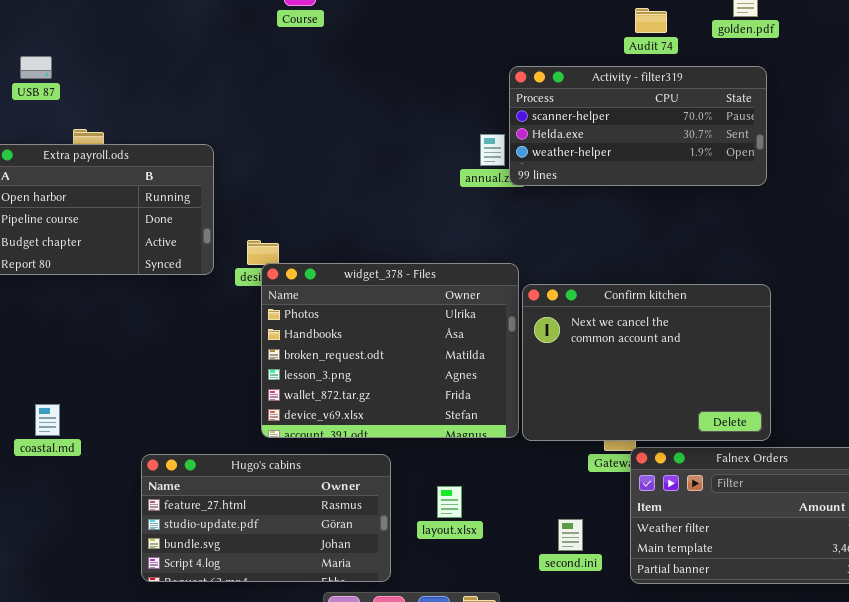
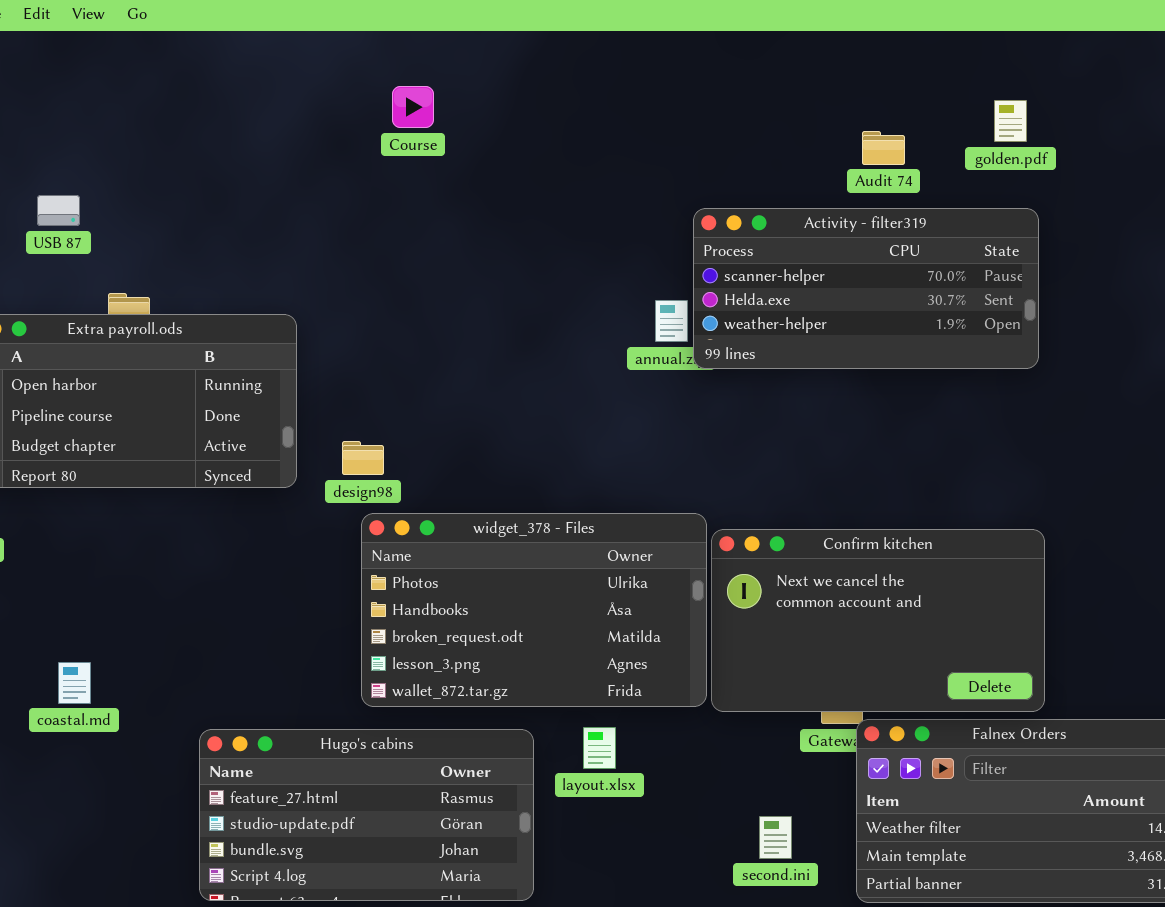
widget_378 - Files: [261,263,519,438] -> [361,513,707,707], resized
Confirm kitchen: [522,284,771,441] -> [711,529,1045,712], resized
layout.xlsx: [437,486,462,518] -> [583,727,616,769], moved

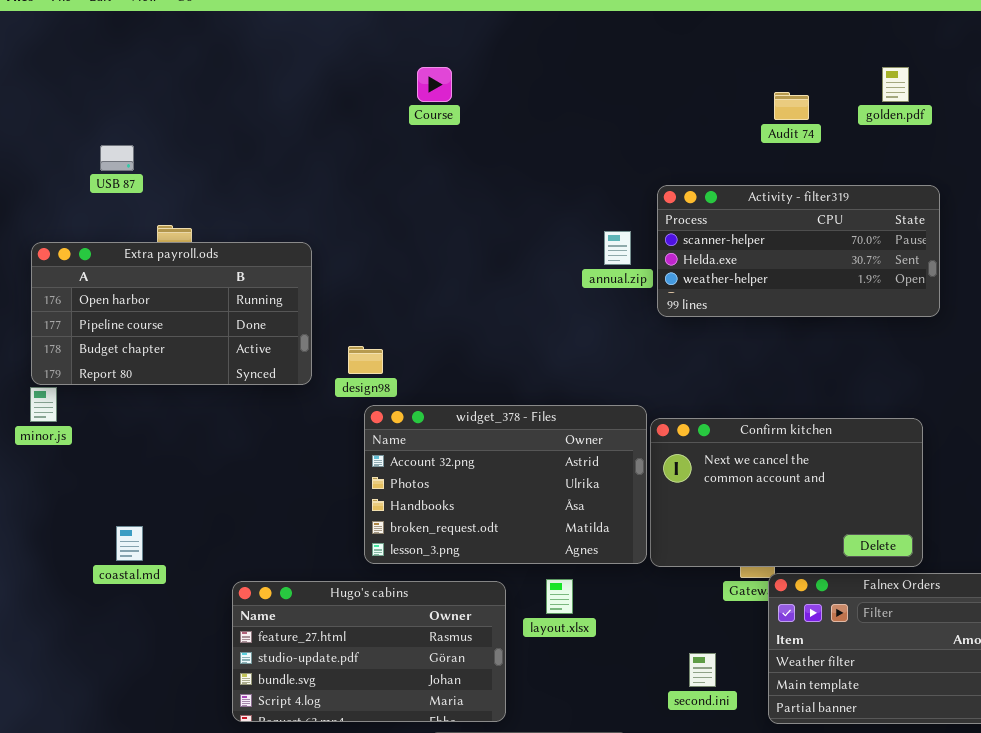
Course: [392,86,434,128] -> [417,67,452,102], moved
Activity - filter319: [693,208,1039,369] -> [657,185,940,317], moved
widget_378 - Files: [361,513,707,707] -> [364,405,647,564], scrolled up 1 row

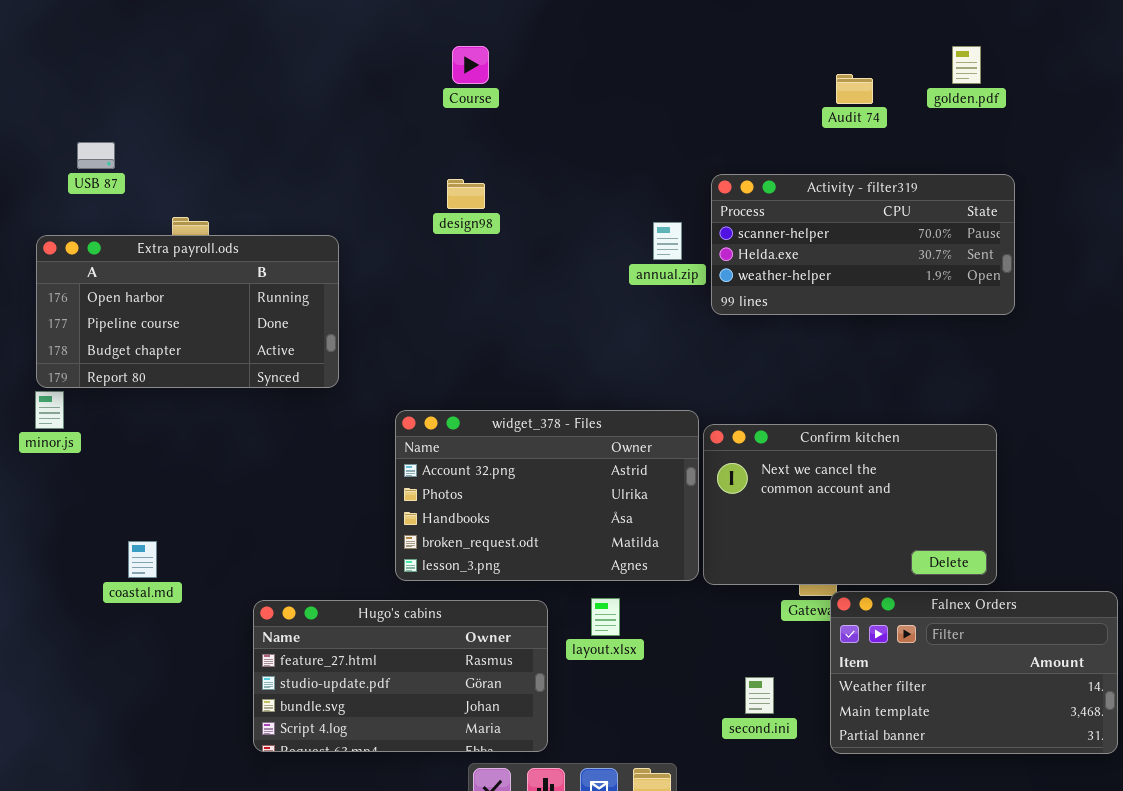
USB 87: [100,145,134,171] -> [77,142,115,169], moved
design98: [348,346,383,374] -> [447,179,485,209], moved

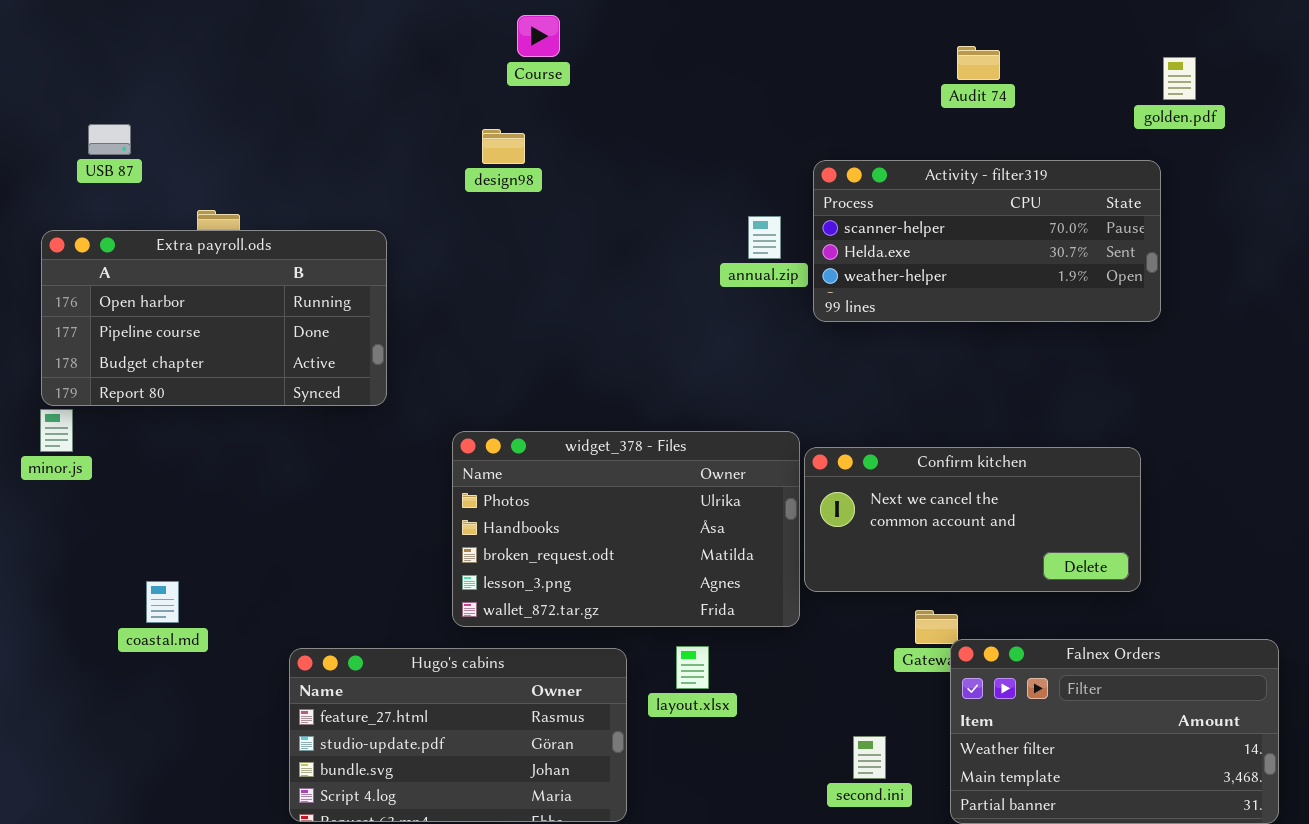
golden.pdf: [952,46,981,84] -> [1163,57,1196,100], moved
design98: [447,179,485,209] -> [482,129,525,164], moved
widget_378 - Files: [395,410,699,581] -> [452,431,800,627], scrolled down 1 row
Confirm kitchen: [703,424,997,585] -> [804,447,1141,592], resized

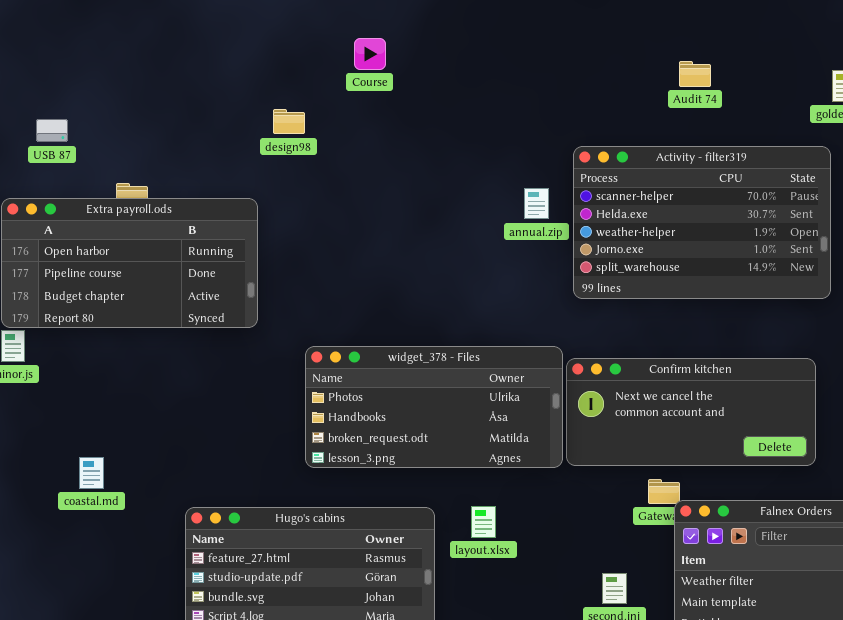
design98: [482,129,525,164] -> [273,109,305,134], moved
Activity - filter319: [813,160,1161,322] -> [573,146,831,299], resized
widget_378 - Files: [452,431,800,627] -> [305,346,563,468], resized

